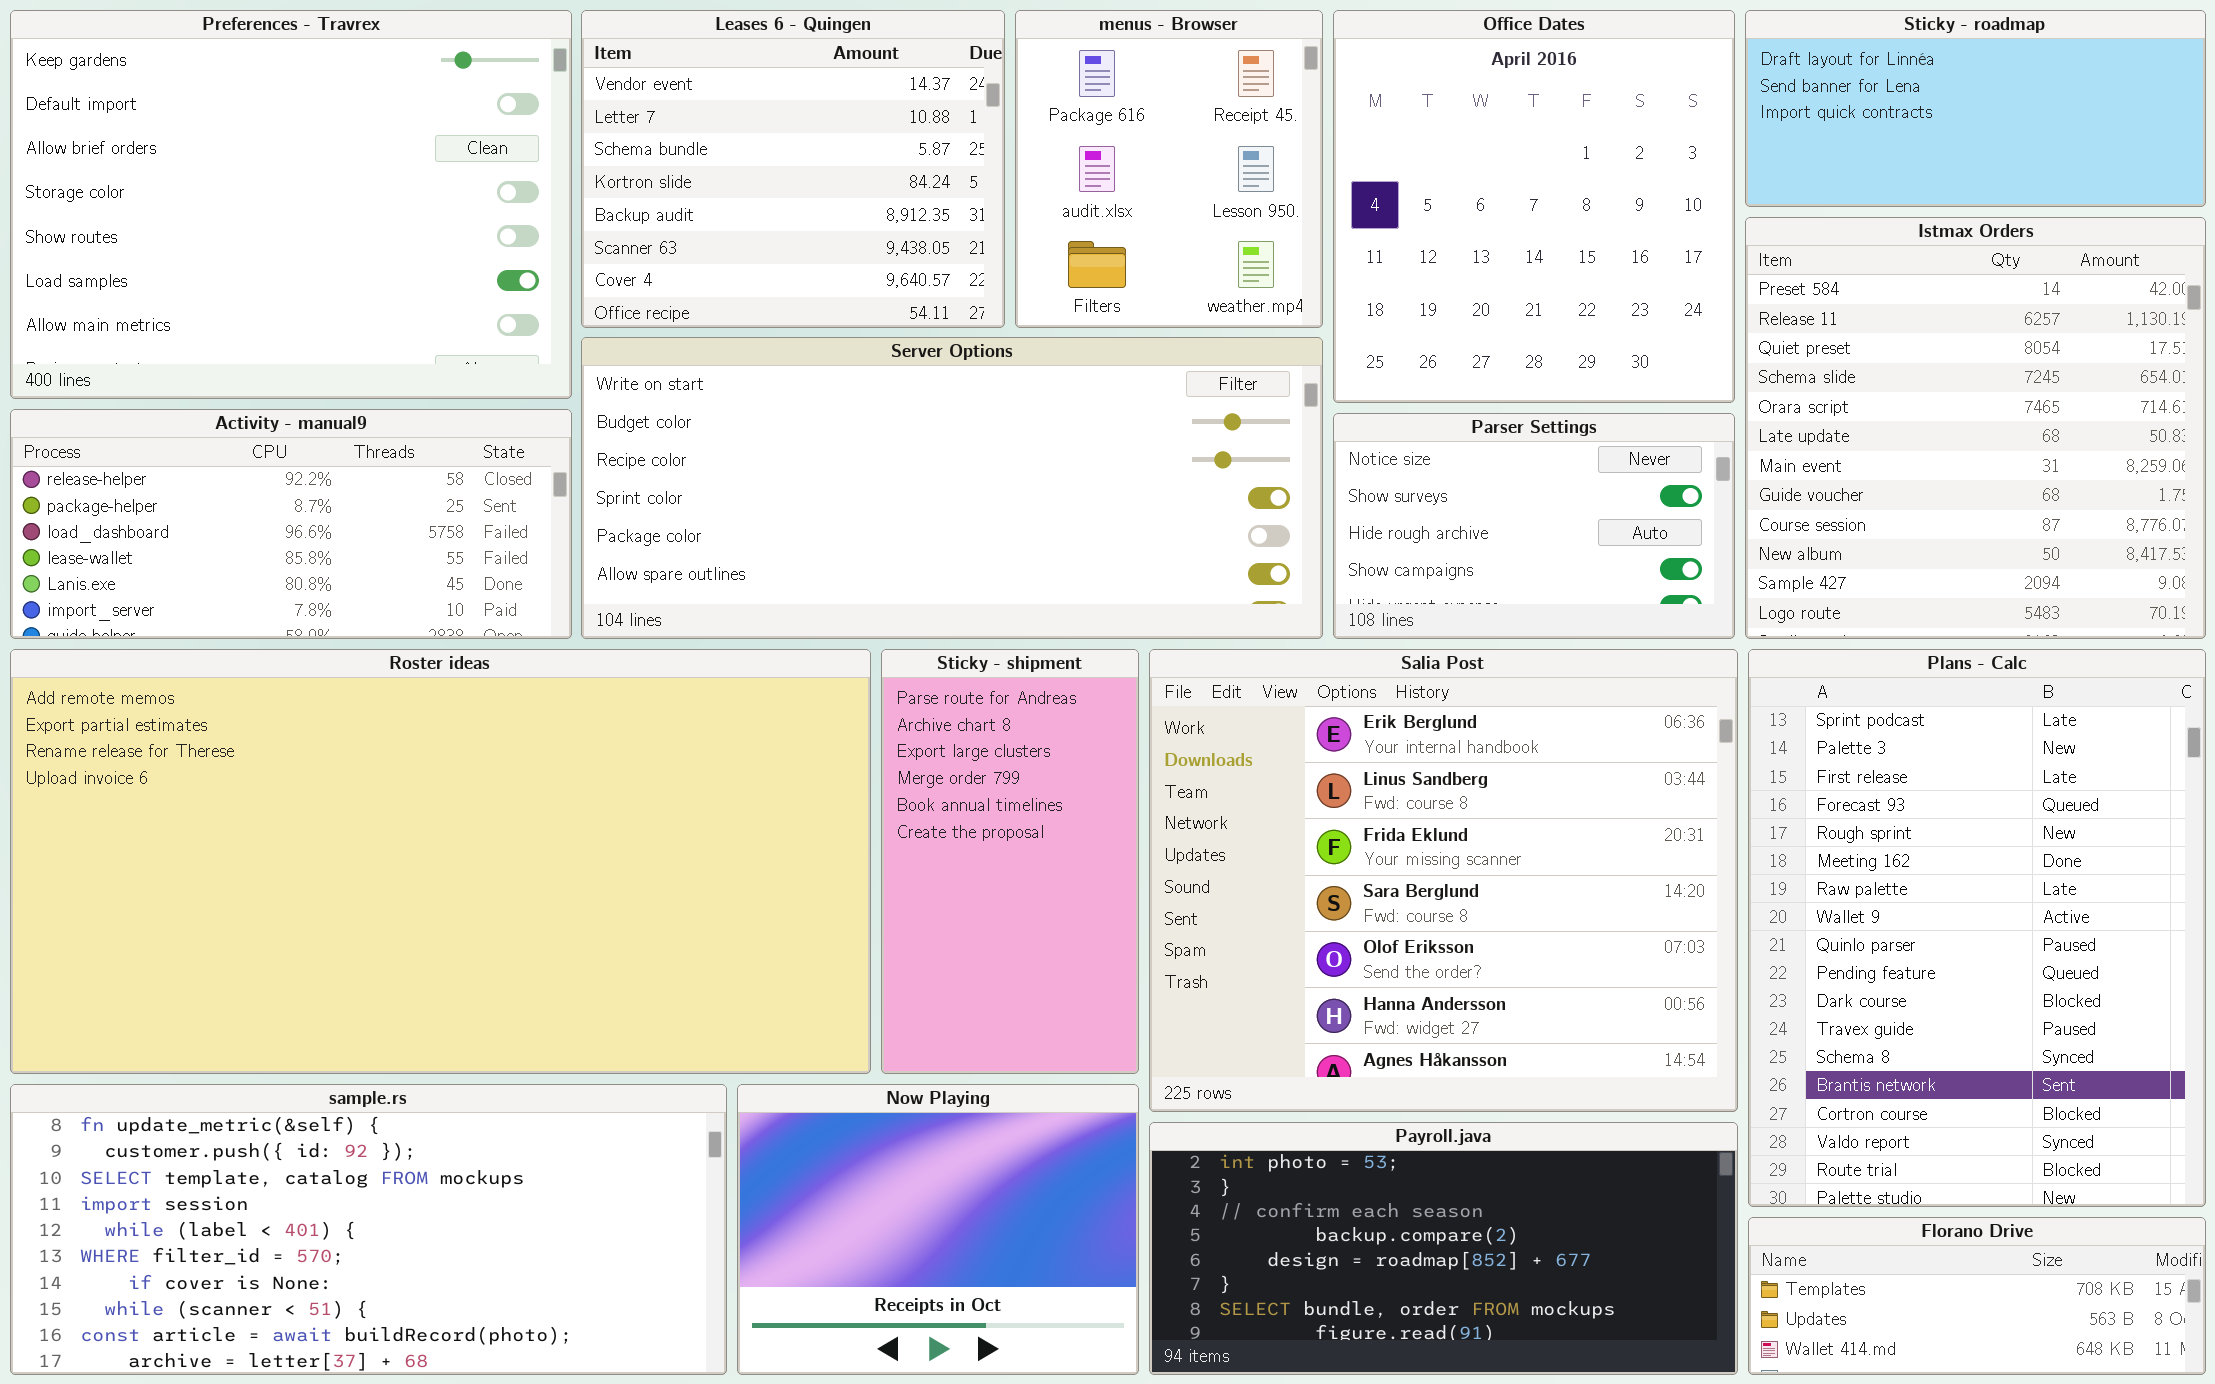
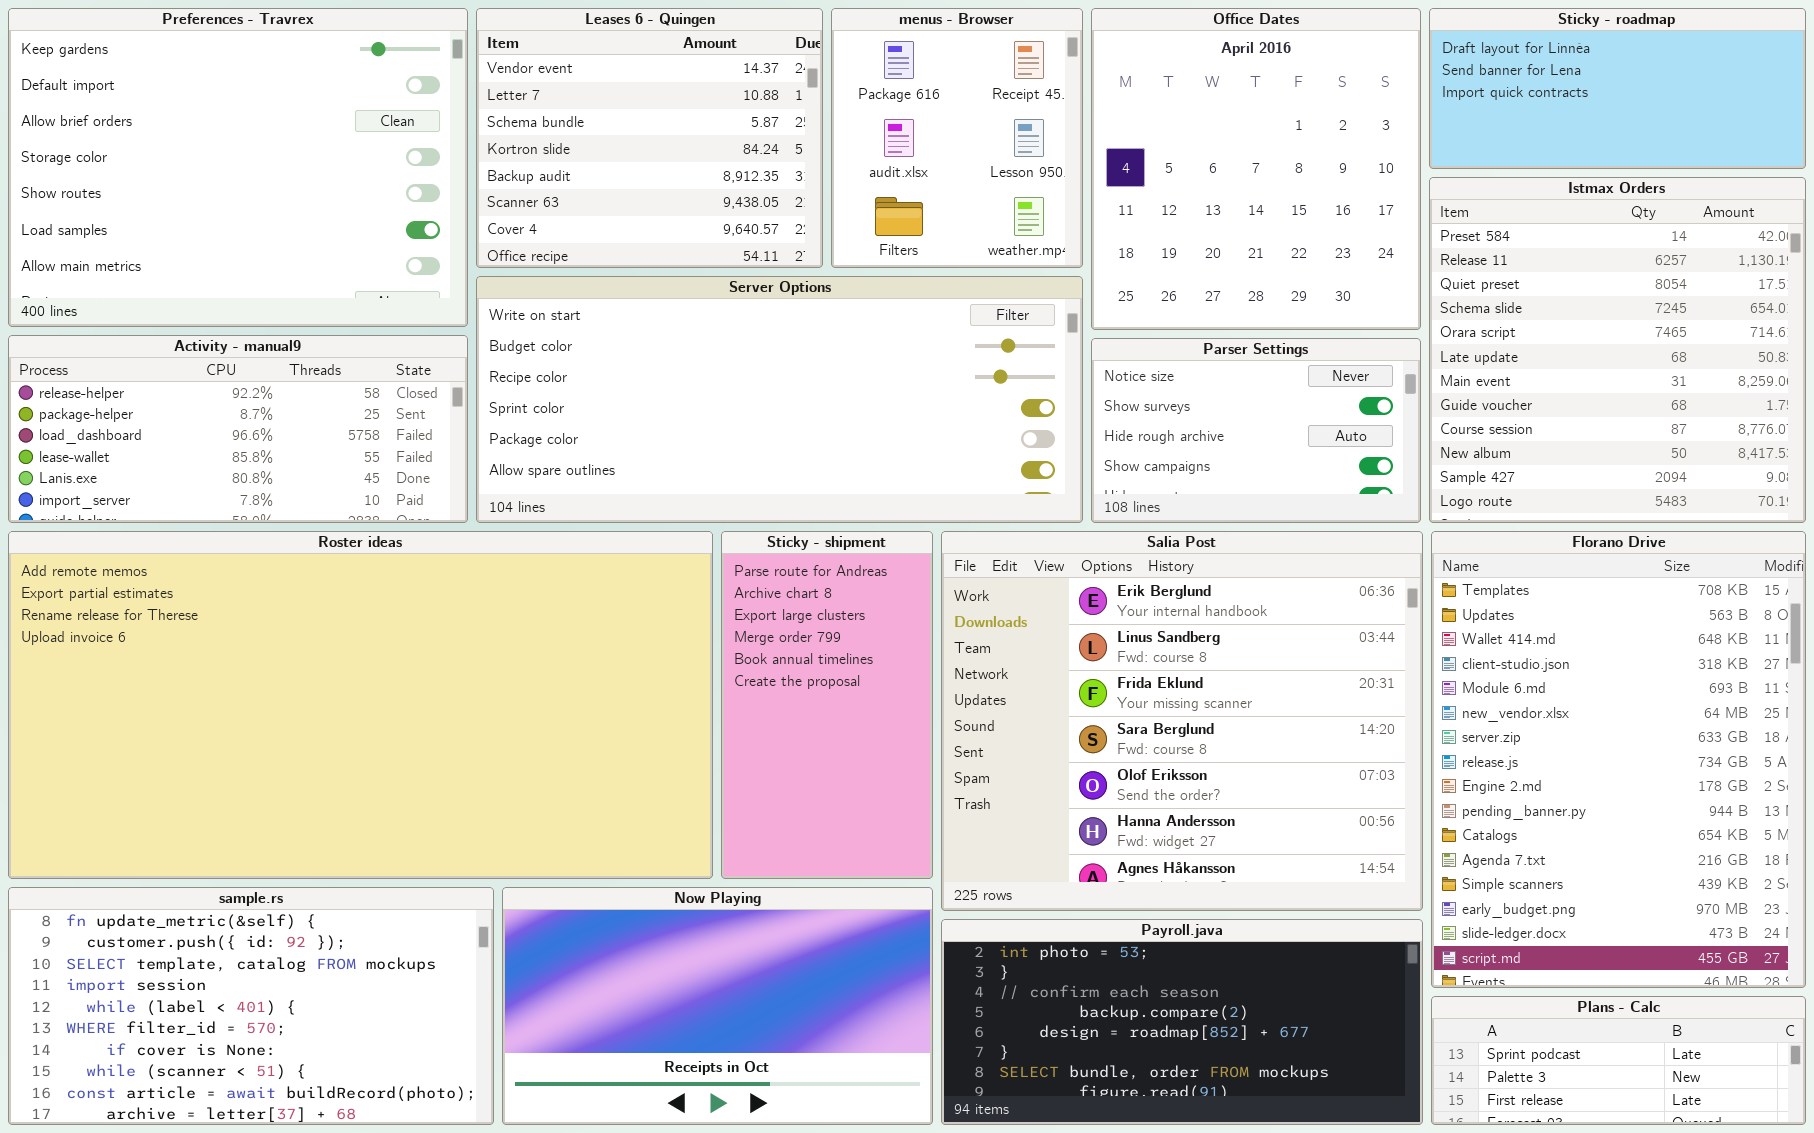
Plans - Calc: [1748,649,2206,1207] -> [1431,996,1806,1125], moved, resized
sample.rs: [10,1084,727,1375] -> [8,887,494,1125], resized
Now Playing: [737,1084,1139,1375] -> [502,887,933,1125], resized
Florano Drive: [1748,1217,2206,1375] -> [1431,531,1806,988], moved, resized

